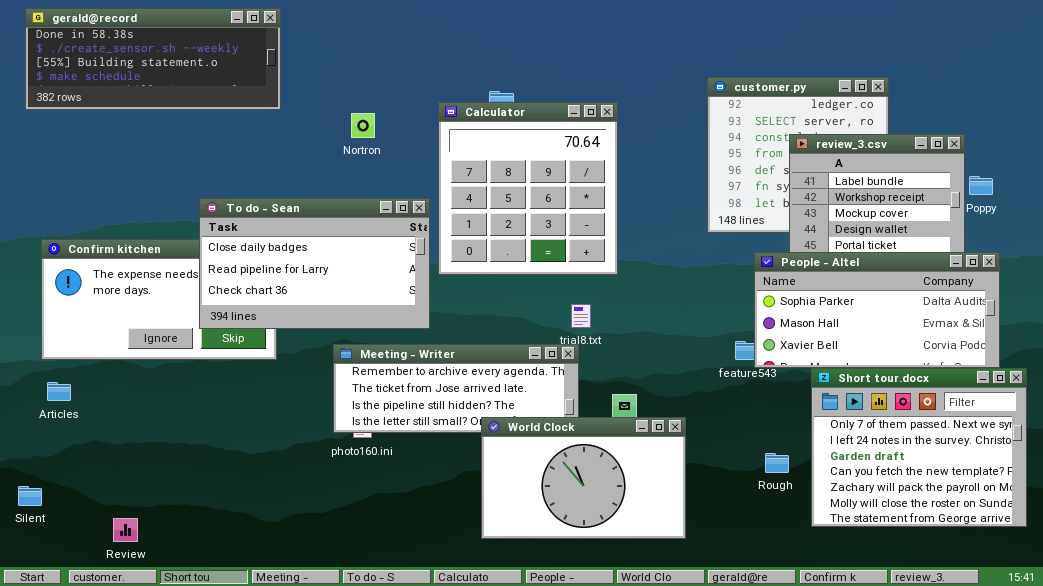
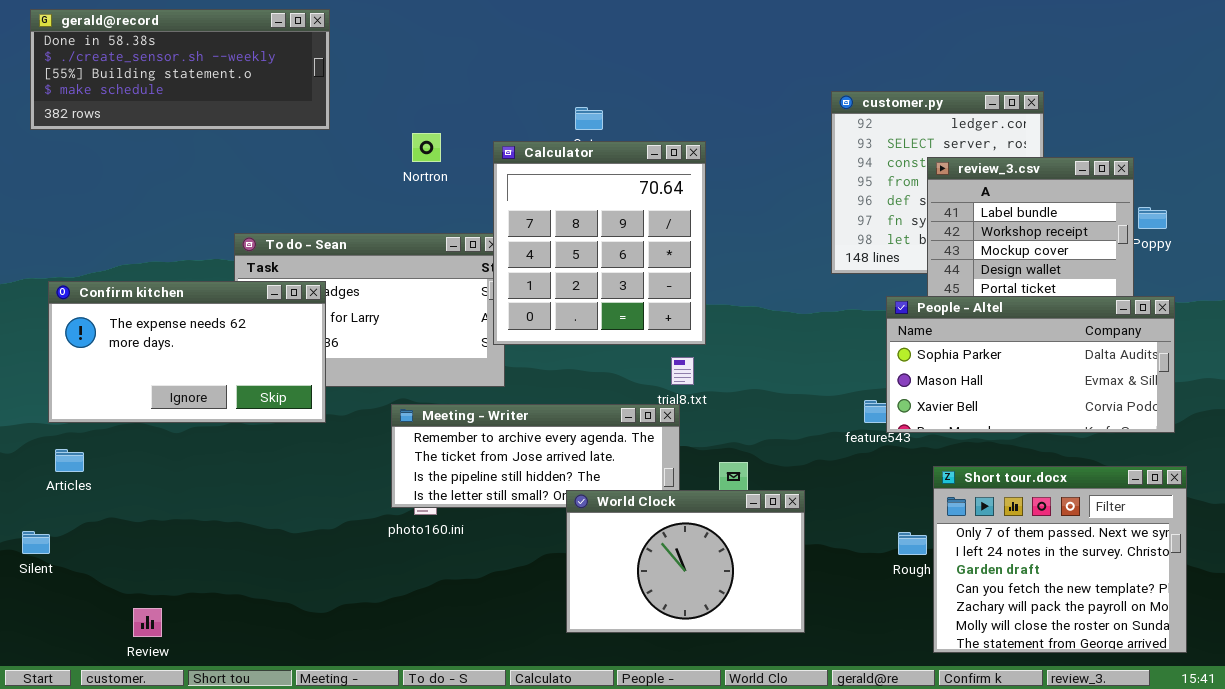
Calculator: [438,102,618,275] -> [493,141,706,345], moved
Confirm kitchen: [41,239,277,360] -> [48,281,326,423], raised
Short tour.docx: [811,368,1027,527] -> [933,466,1187,653], moved
Silent: [18,486,42,506] -> [22,531,50,554], moved

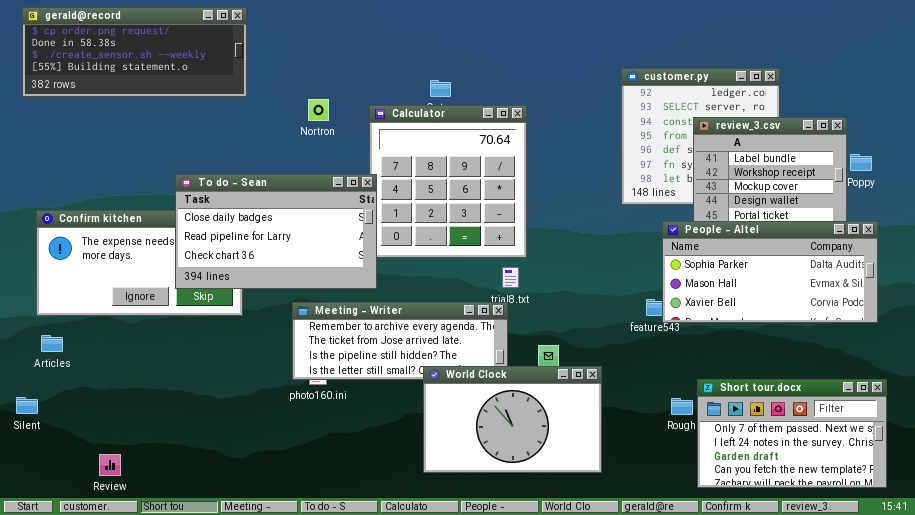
gerald@record: [30,9,330,130] -> [22,7,247,97], scrolled up 1 row
To do - Sean: [234,233,505,387] -> [175,174,377,289], raised
Short tour.docx: [933,466,1187,653] -> [697,379,887,488], resized

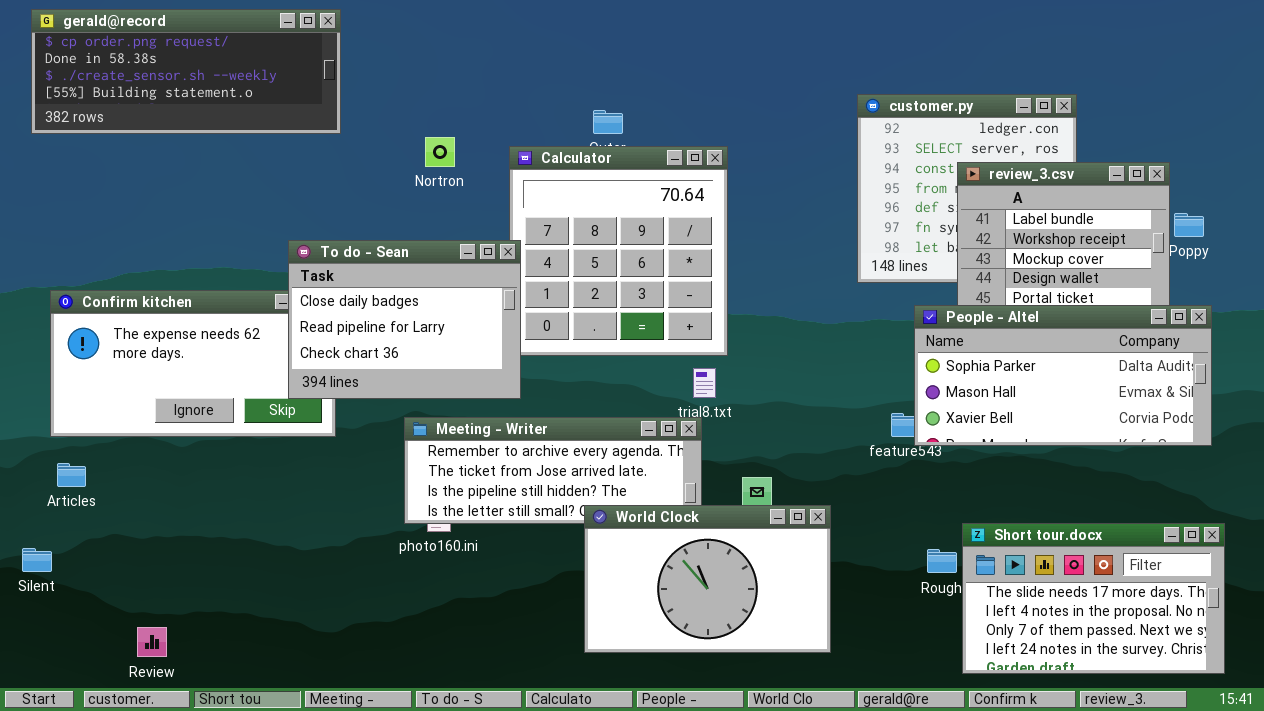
To do - Sean: [175,174,377,289] -> [288,240,521,399], resized
Short tour.docx: [697,379,887,488] -> [962,523,1225,674], scrolled up 2 rows

